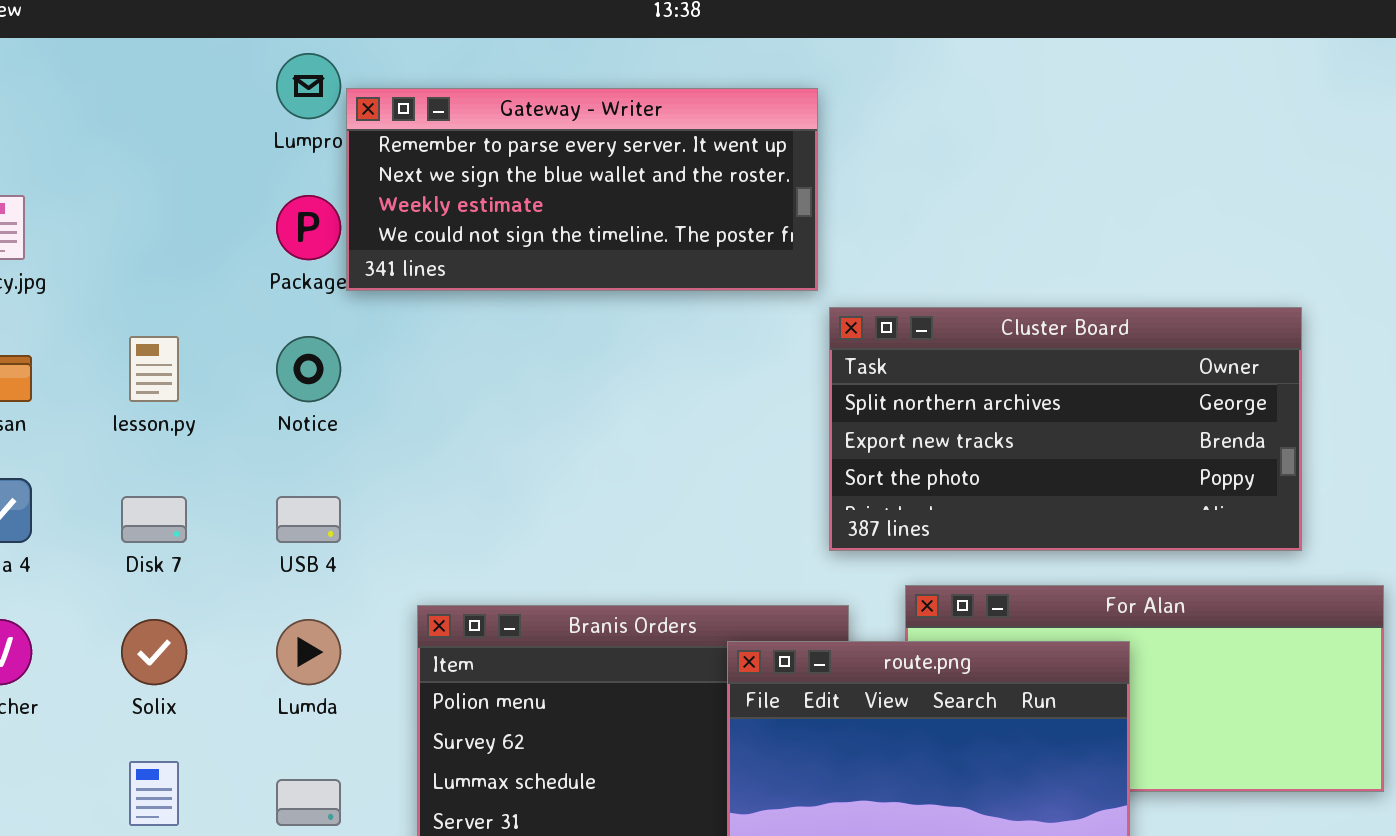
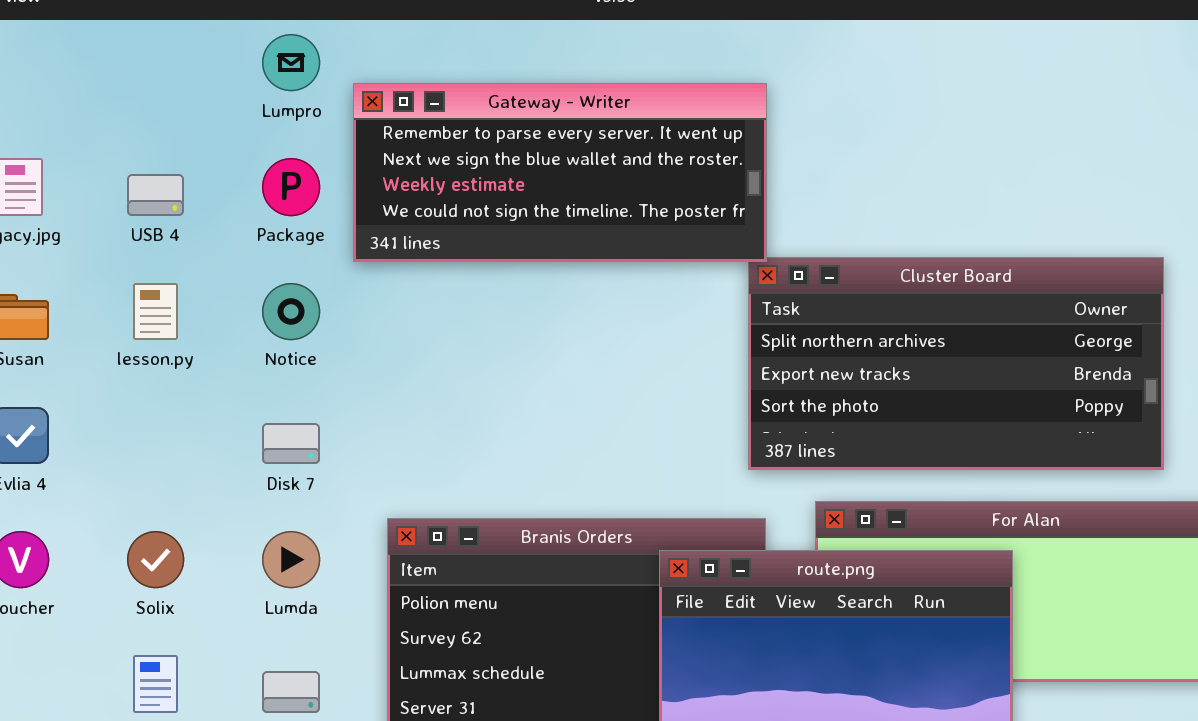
Gateway - Writer: [346,88,818,291] -> [353,83,767,262], moved
Disk 7: [121,496,187,543] -> [262,423,320,464], moved
USB 4: [276,496,341,543] -> [127,174,184,216], moved

